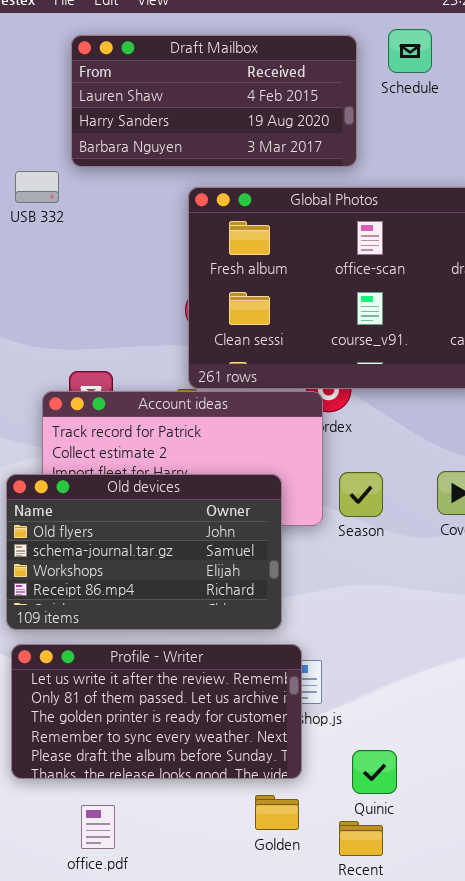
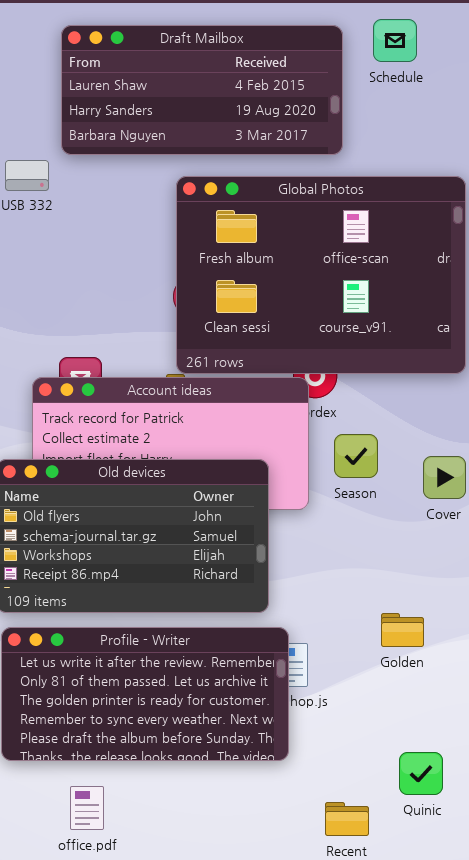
Season: [339,472,383,517] -> [334,434,378,478], moved
Quinic: [352,750,397,794] -> [399,752,443,795], moved
Golden: [255,795,299,830] -> [381,613,424,647], moved

